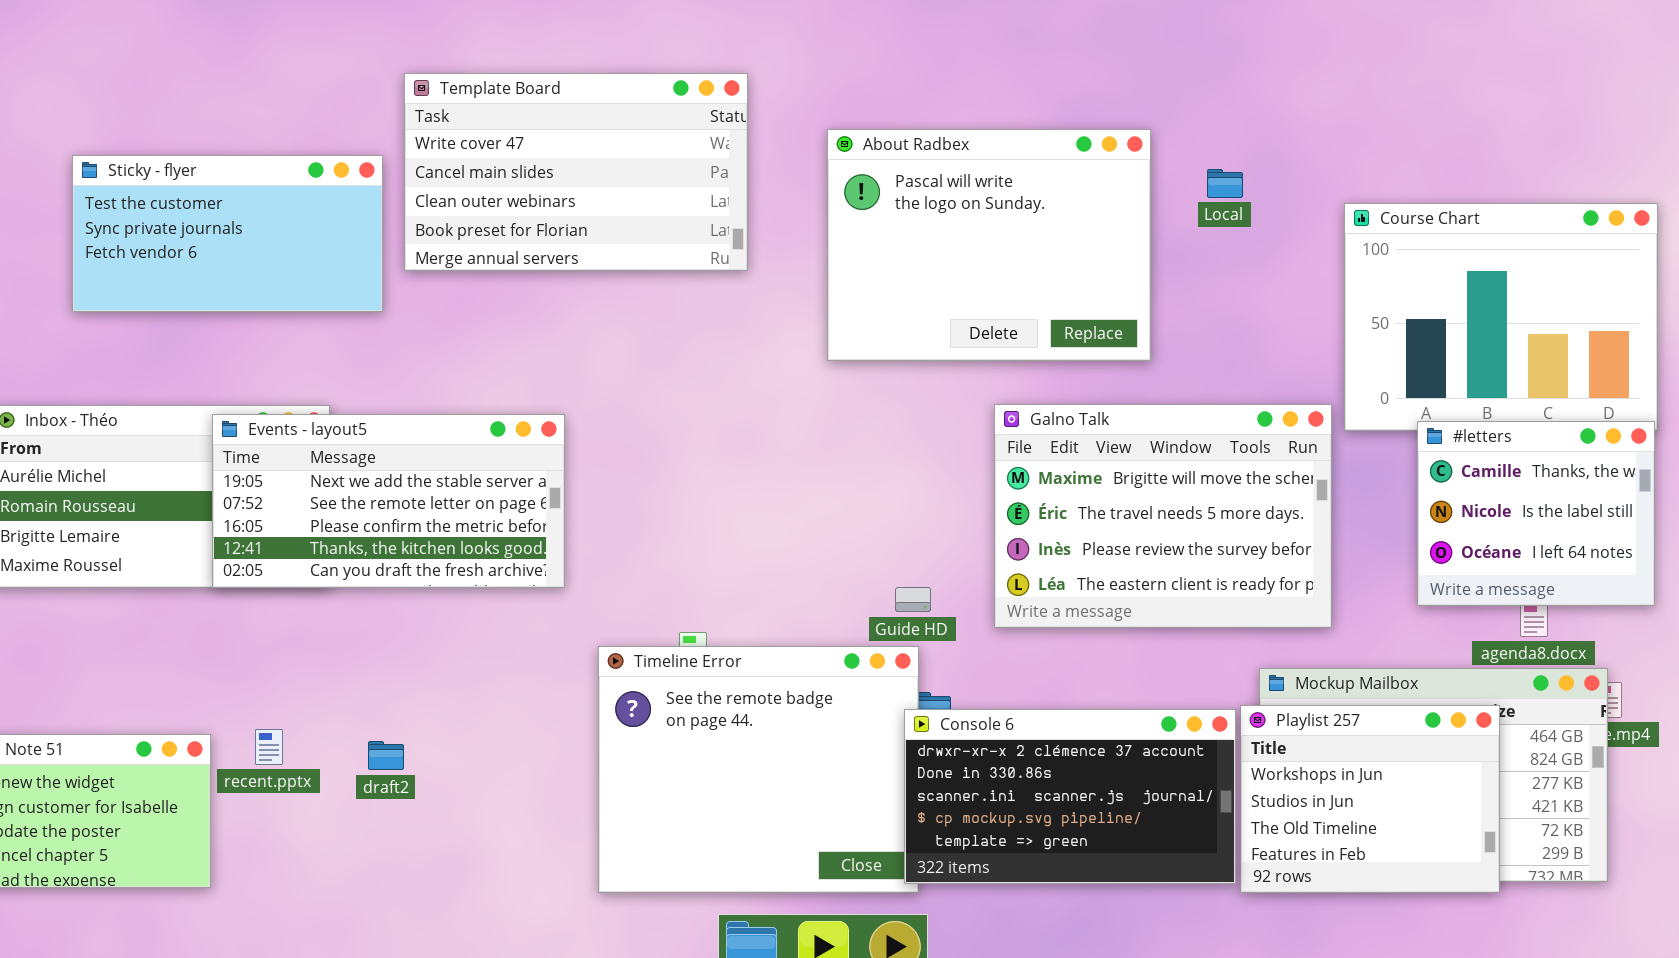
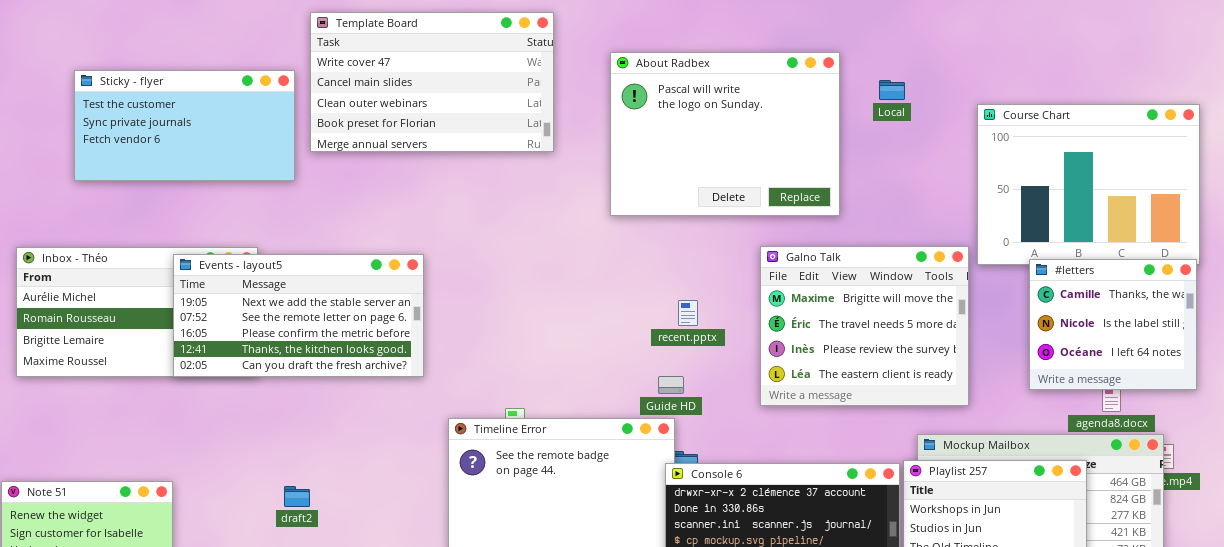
Galno Talk: [994,404,1332,628] -> [760,246,969,406], resized
recent.pptx: [255,729,283,765] -> [678,300,698,326], moved

